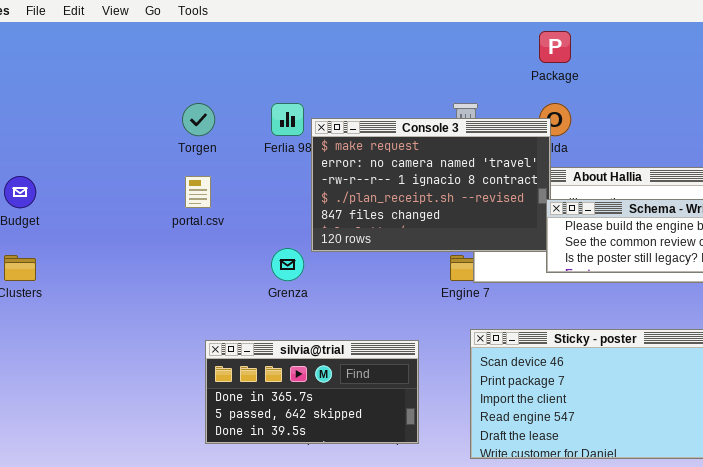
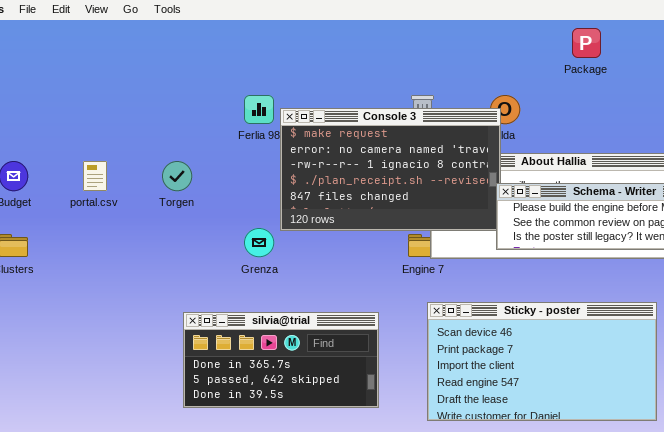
Package: [539,31,571,63] -> [572,28,601,58], moved
Torgen: [182,103,215,136] -> [162,161,192,191], moved
portal.csv: [185,176,211,208] -> [83,161,107,191], moved

